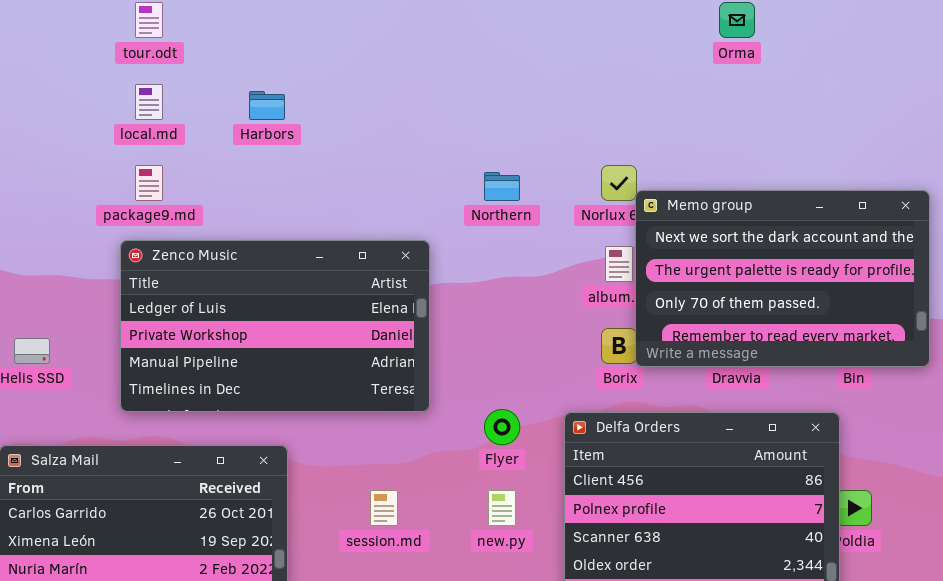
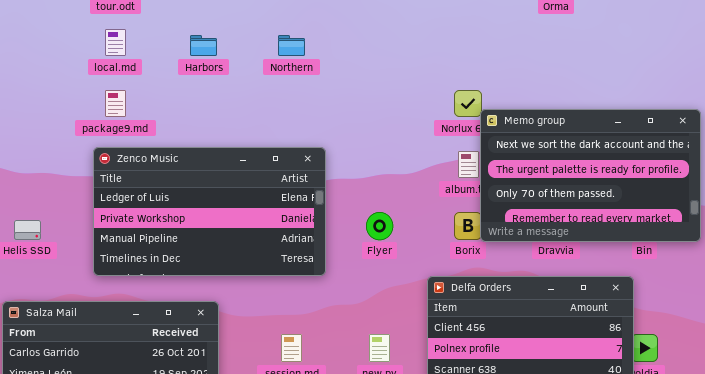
Northern: [484,172,520,201] -> [278,35,305,56], moved
Flyer: [484,409,520,445] -> [366,212,393,240], moved

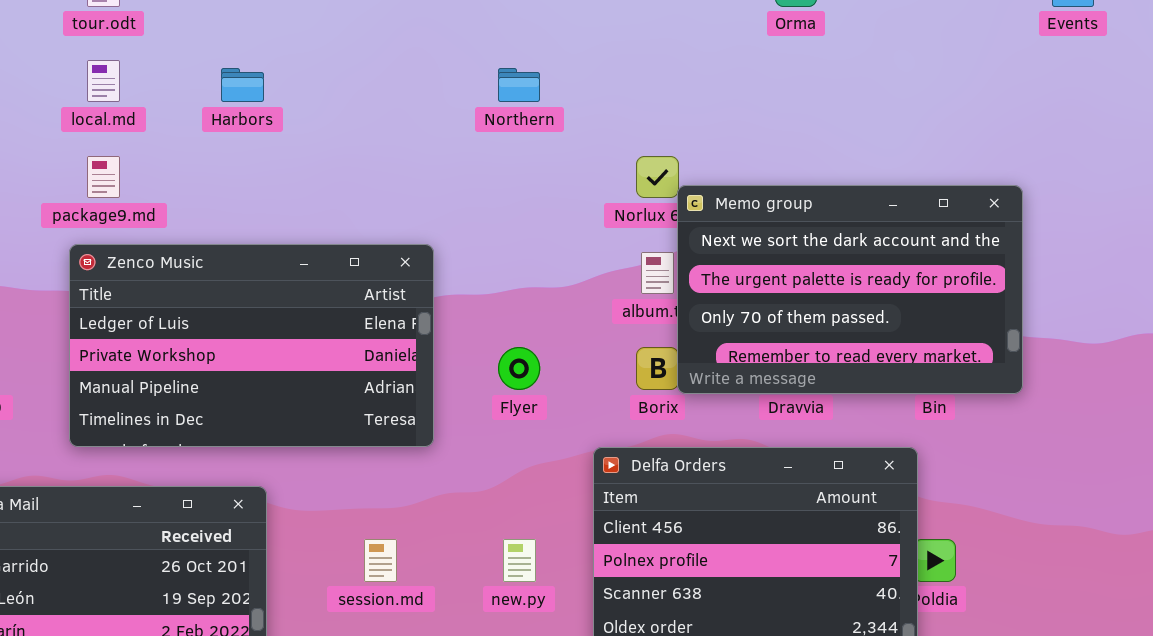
Northern: [278,35,305,56] -> [498,68,540,102], moved

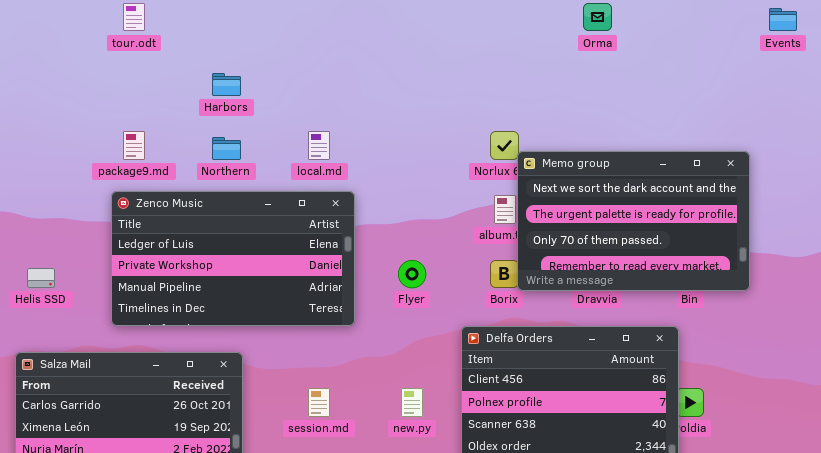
local.md: [87,60,120,102] -> [308,131,330,160], moved
Northern: [498,68,540,102] -> [212,137,241,160], moved

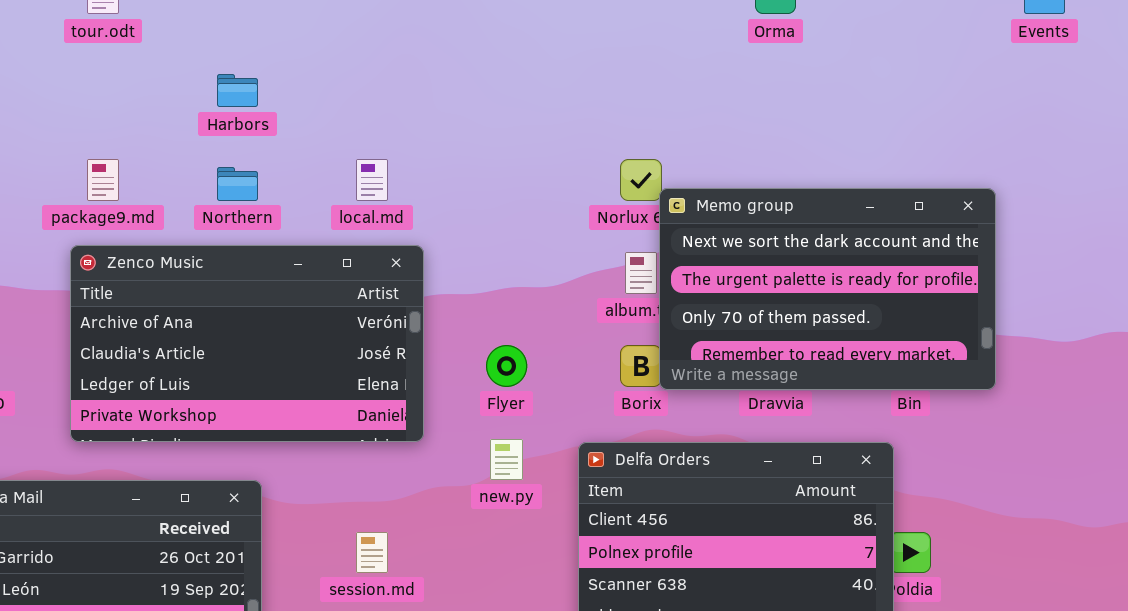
Zenco Music: [111,191,355,326] -> [70,245,424,442], scrolled up 2 rows
new.py: [401,388,423,417] -> [490,439,523,480], moved

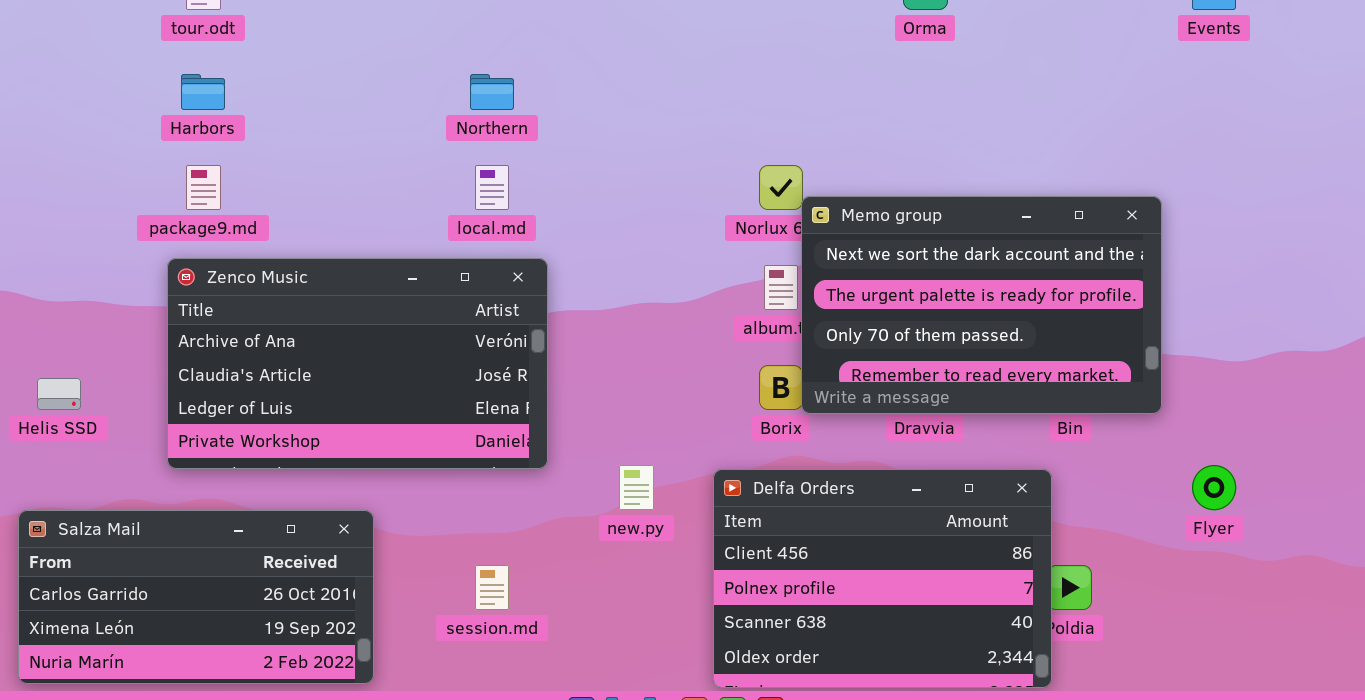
Harbors: [217,74,258,107] -> [181,74,225,110], moved
Northern: [217,167,258,201] -> [470,74,514,110], moved
Flyer: [486,345,527,387] -> [1192,465,1236,510], moved

